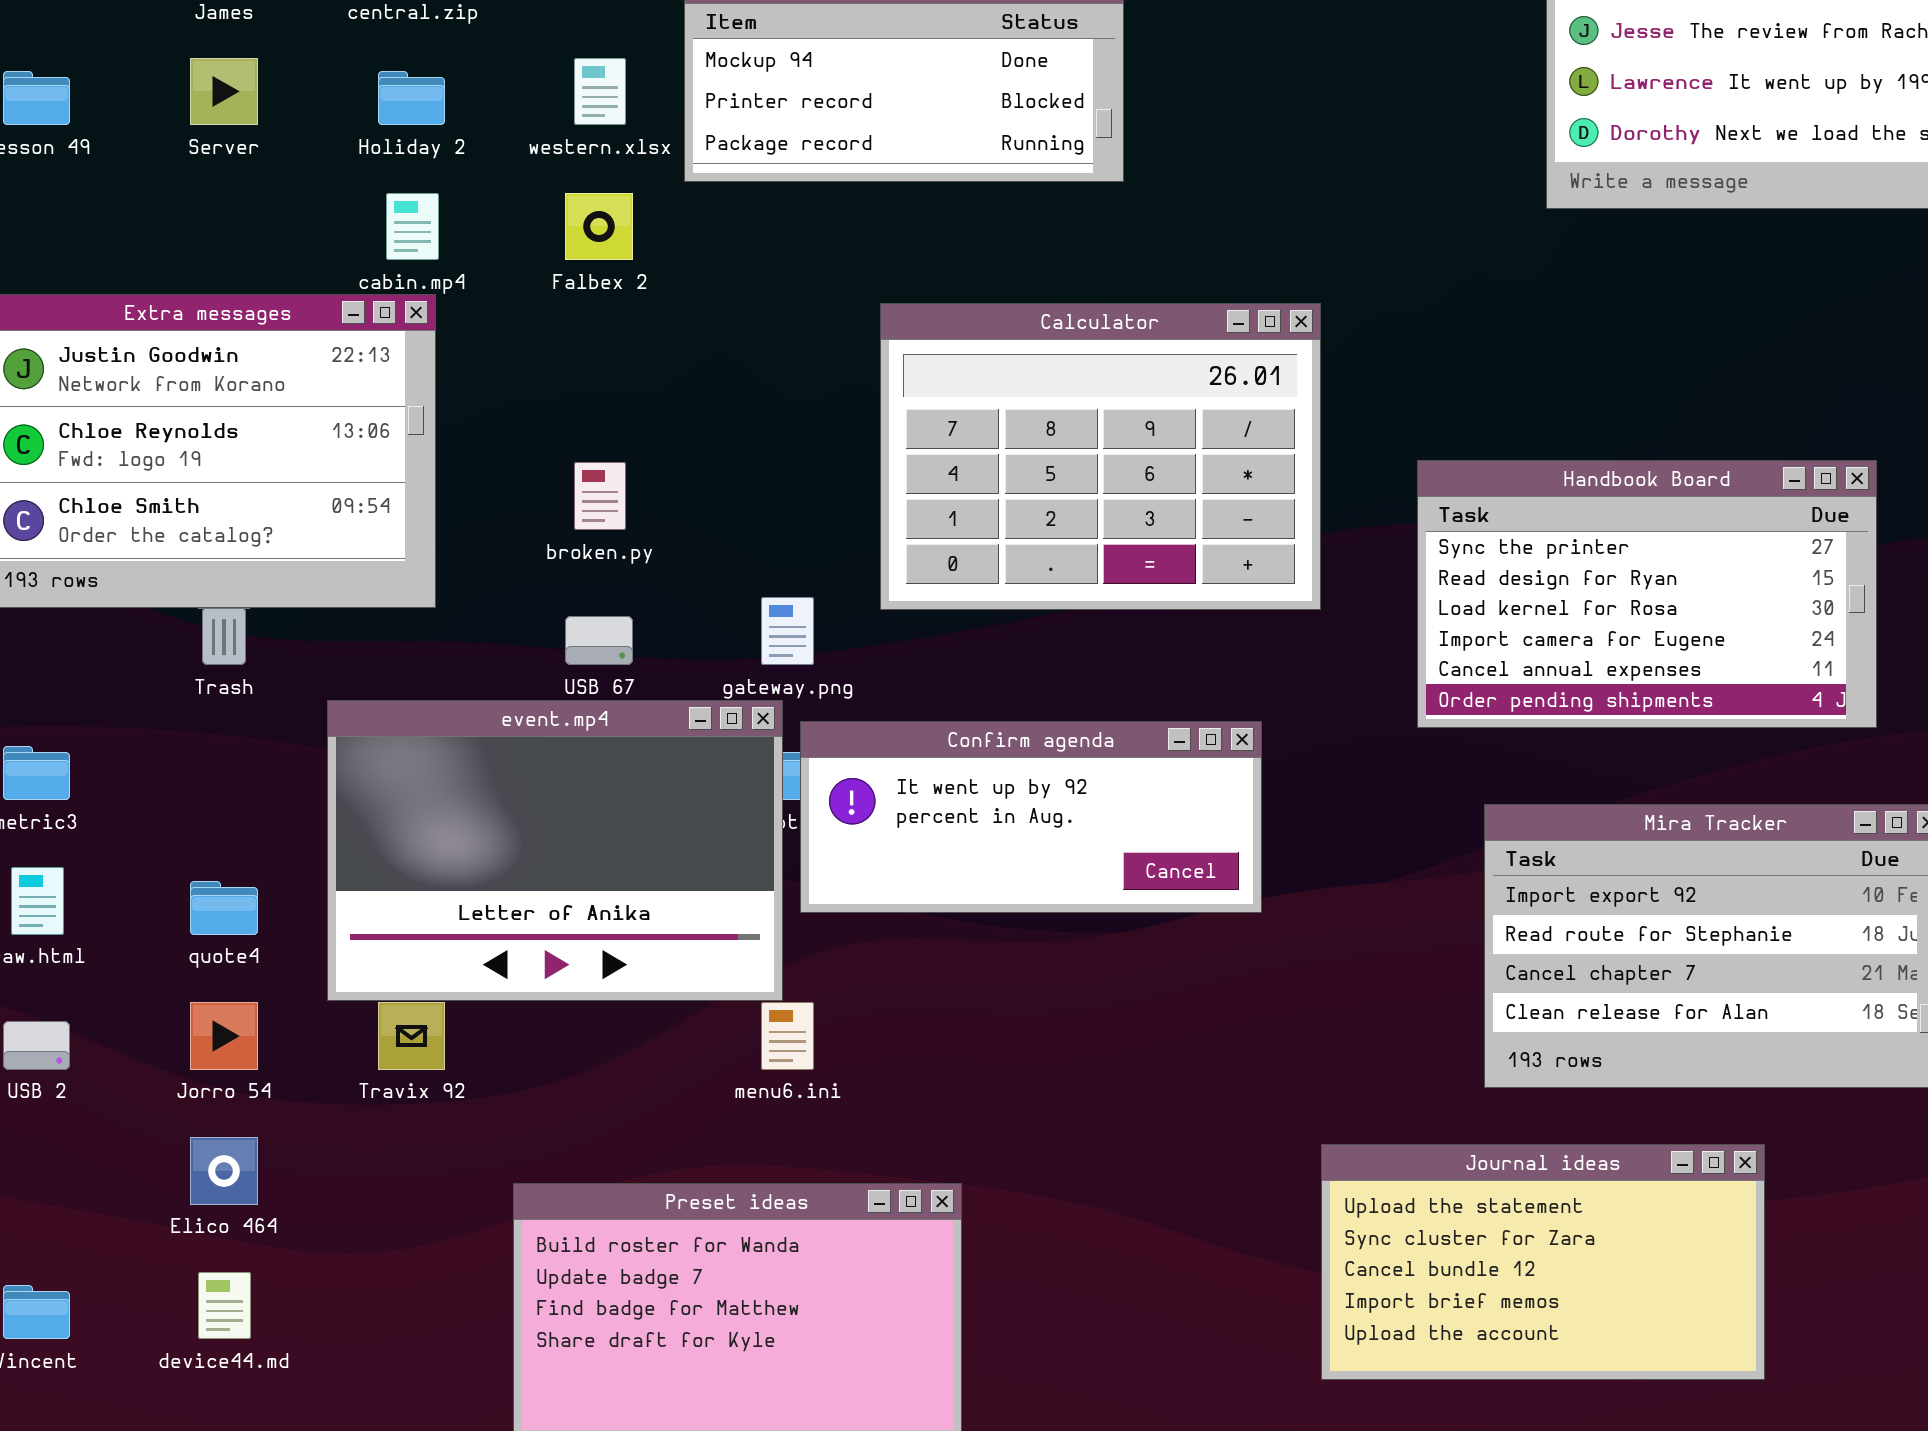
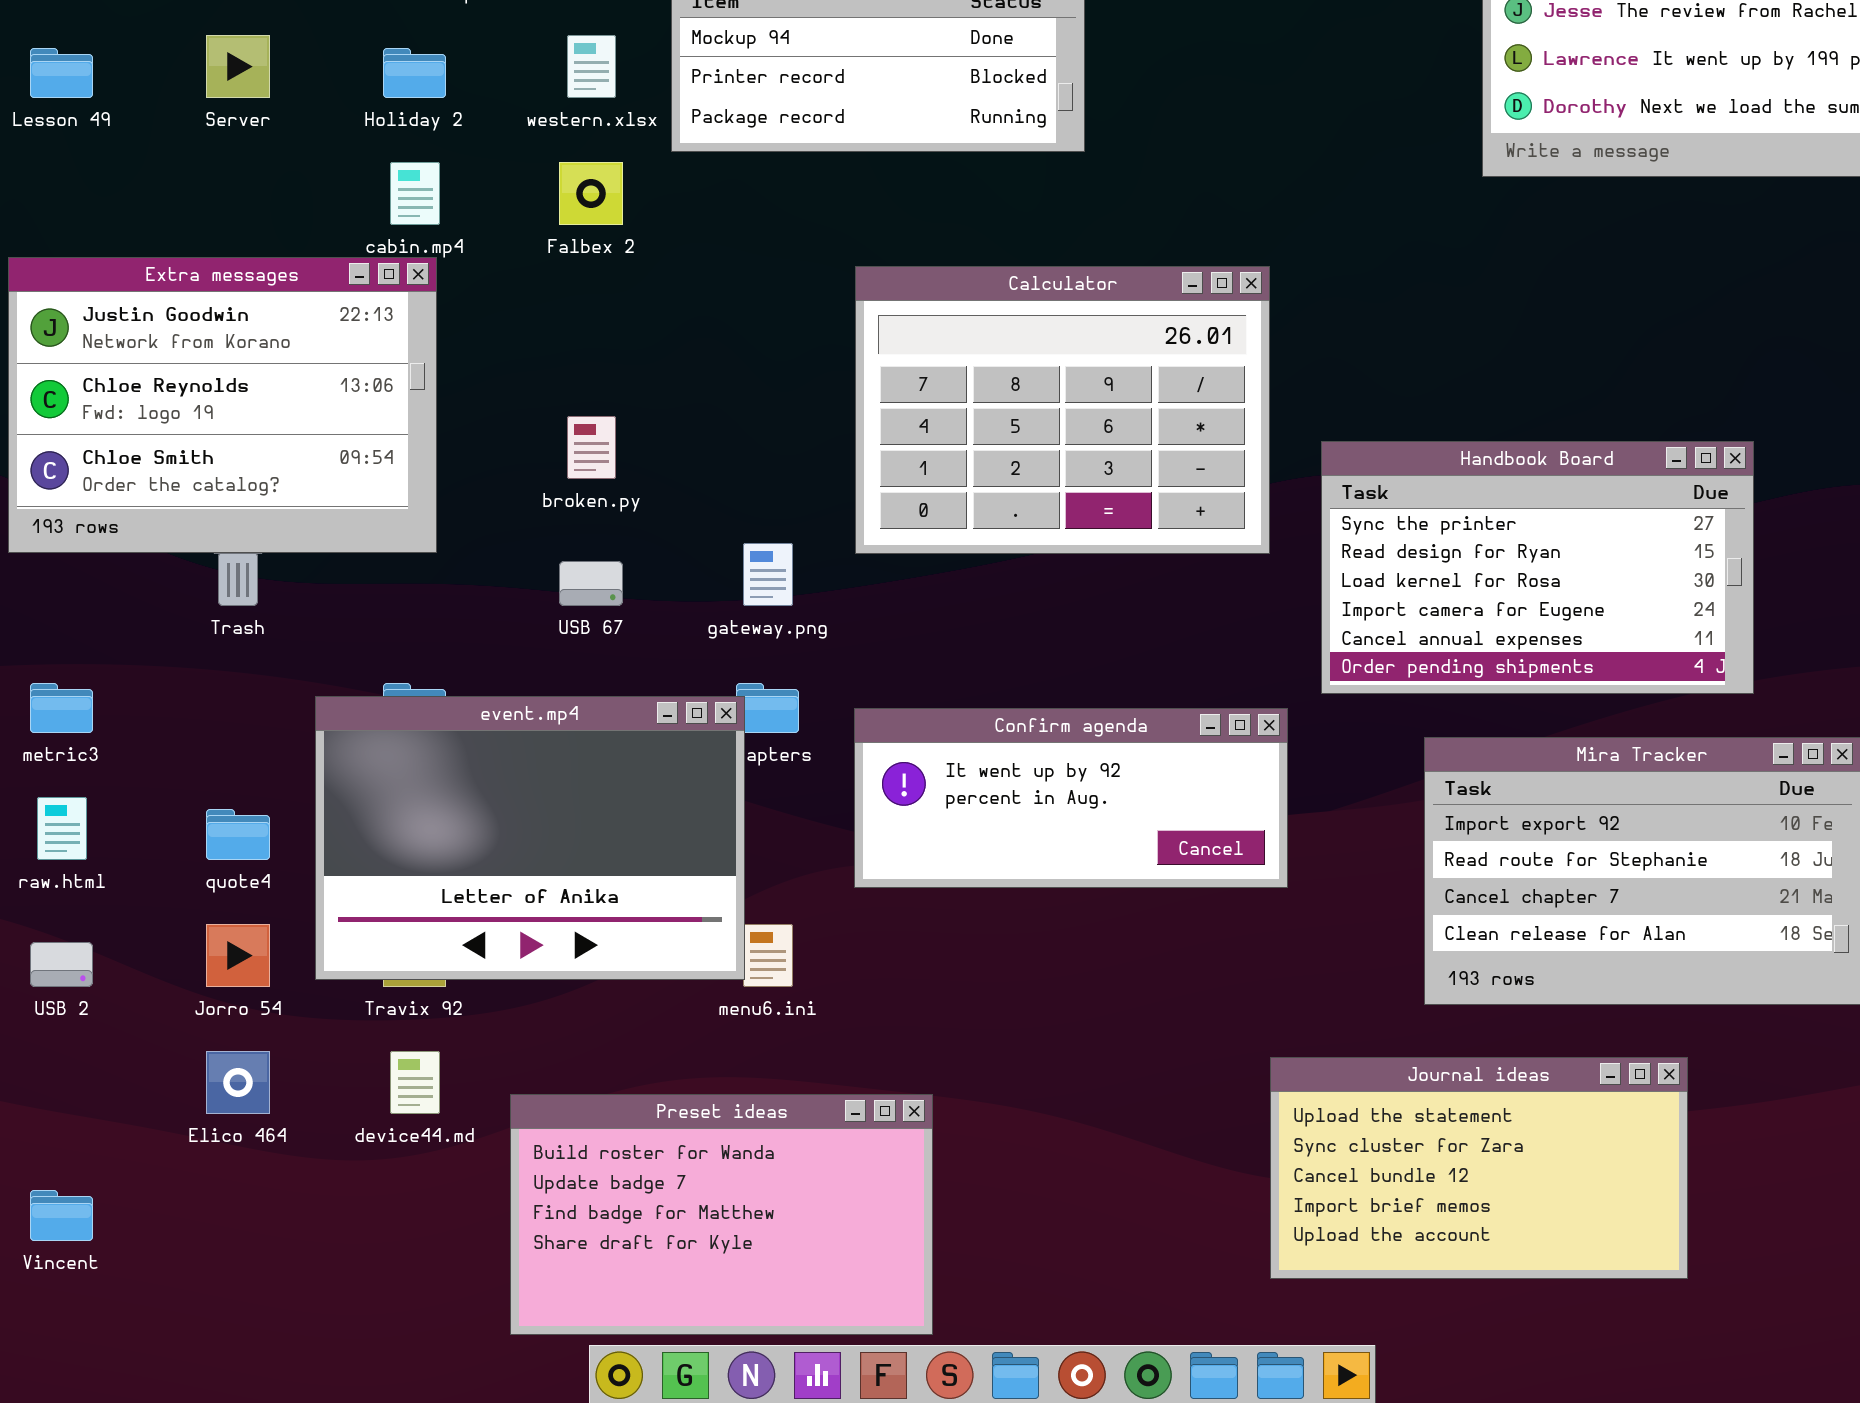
Handbook Board: [1417,460,1877,728] -> [1321,441,1754,694], moved
event.mp4: [327,700,783,1001] -> [315,696,745,980], moved
Confirm agenda: [800,721,1262,913] -> [854,708,1288,888], moved
device44.md: [198,1272,251,1339] -> [390,1051,440,1114], moved

